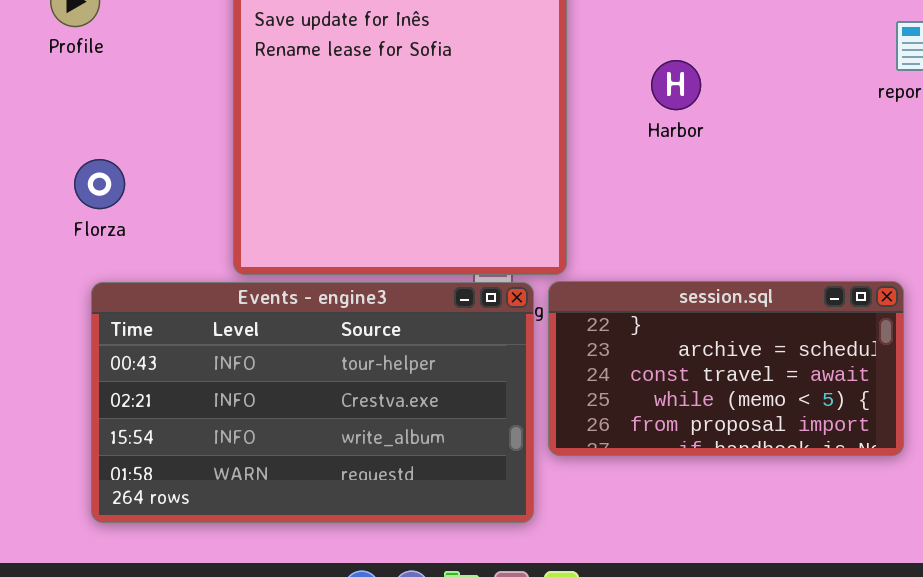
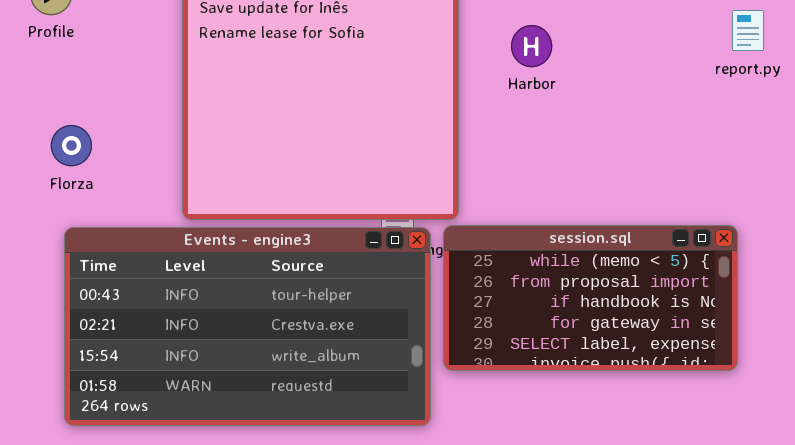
Harbor: [651,60,701,110] -> [511,25,552,67], moved
session.sql: [548,281,904,456] -> [443,225,738,371], scrolled down 3 rows

